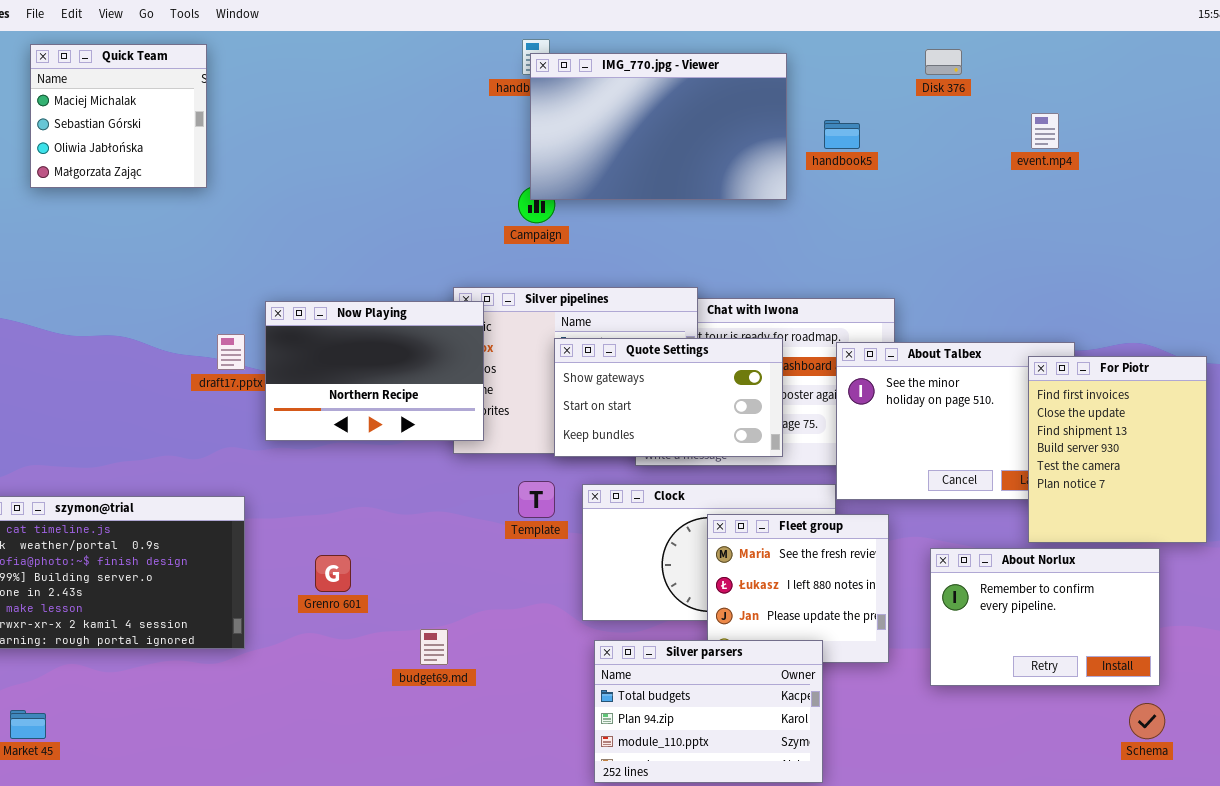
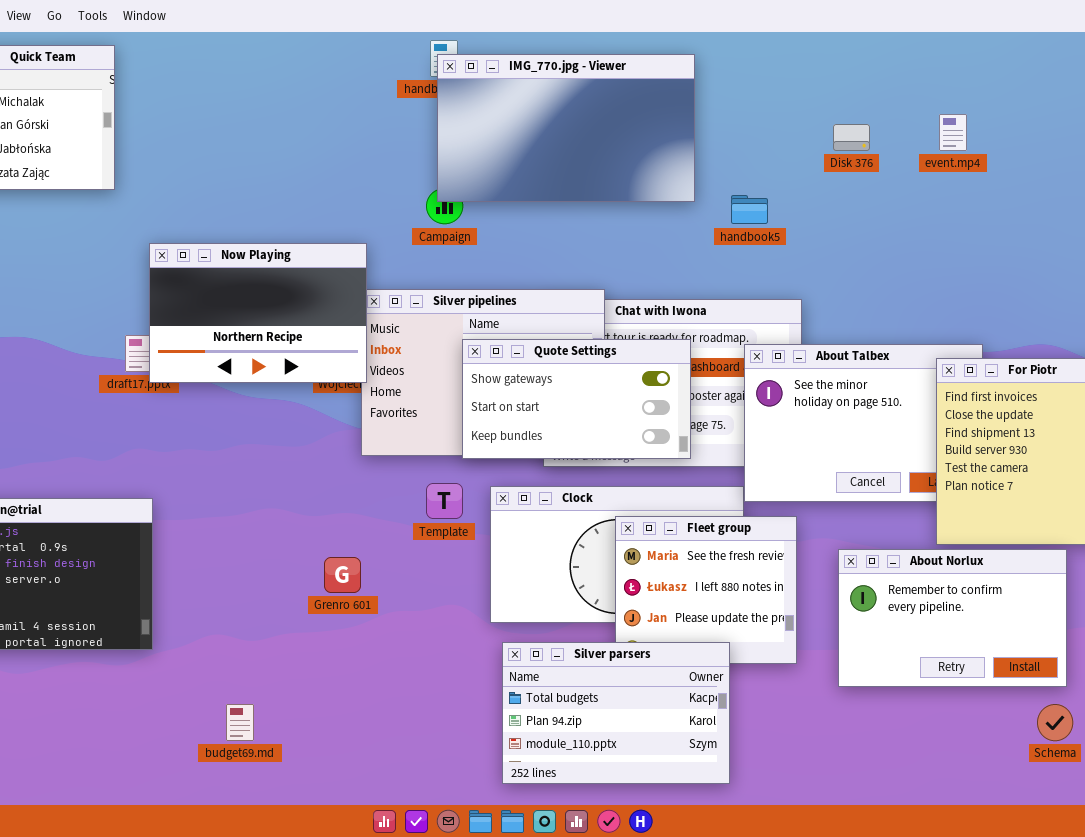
Disk 376: [925,49,962,75] -> [833,124,870,151], moved
handbook5: [824,120,860,149] -> [731,195,768,224], moved
Now Playing: [265,301,484,441] -> [149,243,367,383], moved
Grenro 601: [315,555,351,592] -> [324,557,361,593], moved
budget69.md: [420,629,448,665] -> [226,704,254,741], moved

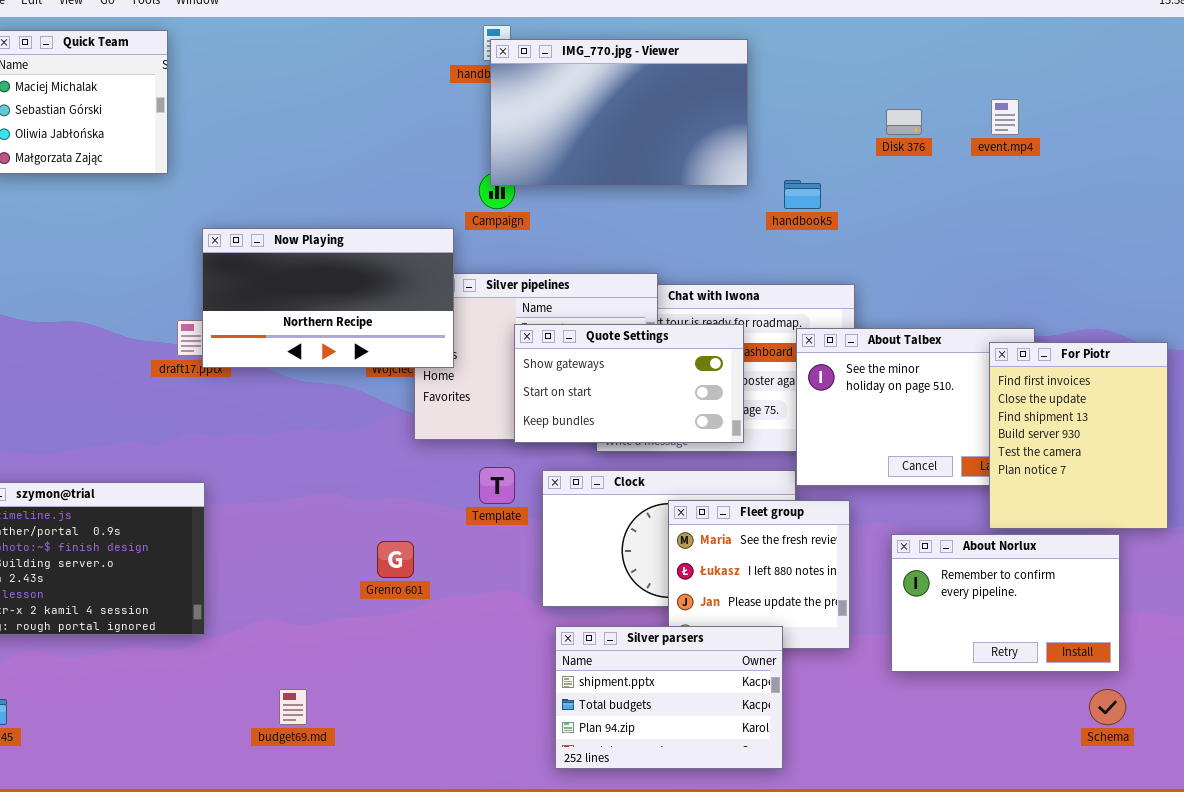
Now Playing: [149,243,367,383] -> [202,228,454,368], resized
Silver parsers: [502,642,730,784] -> [555,626,783,769], scrolled up 1 row

